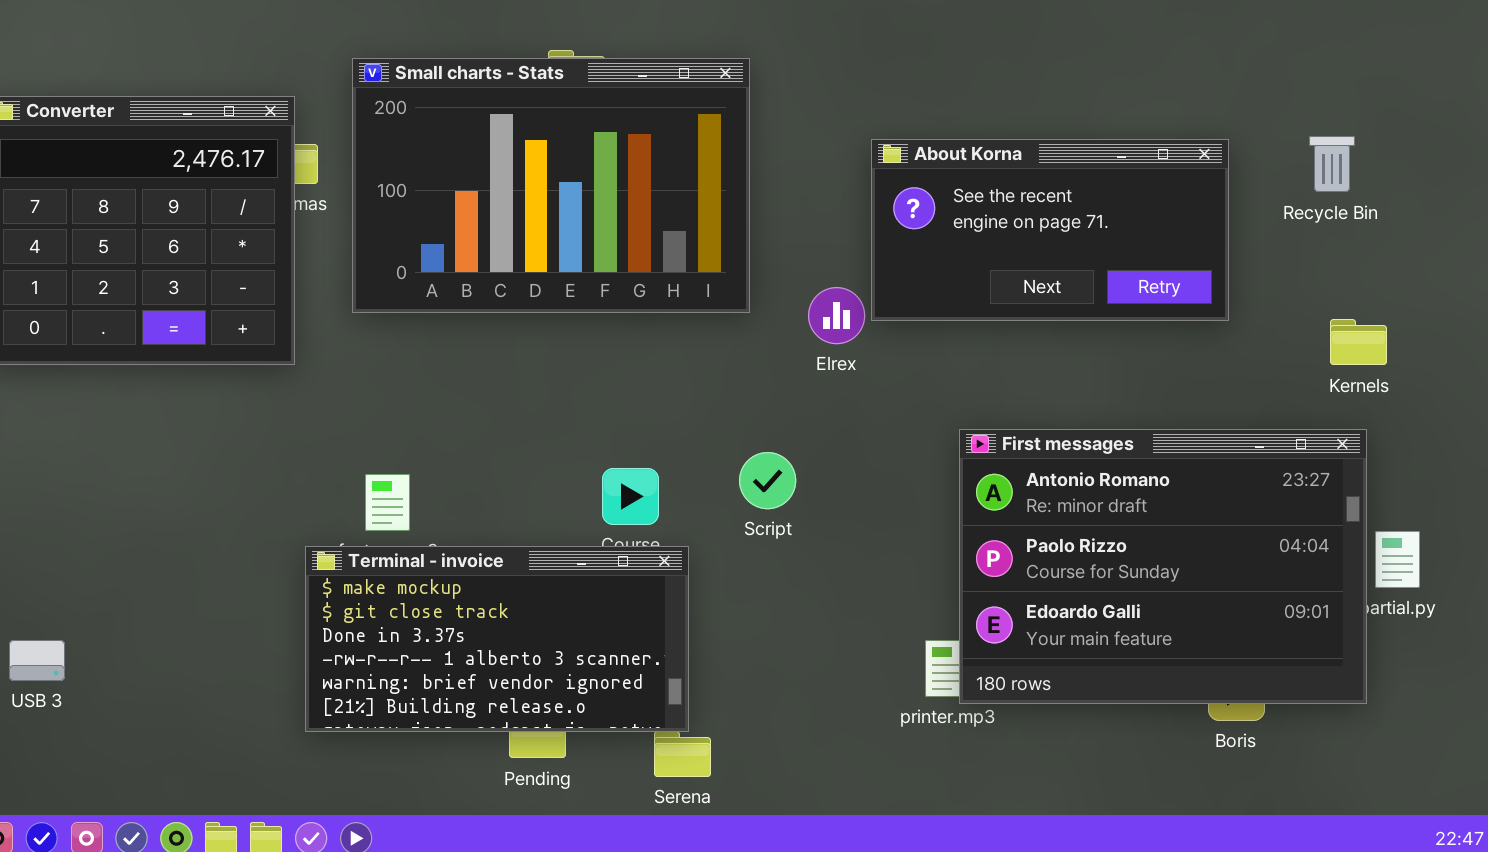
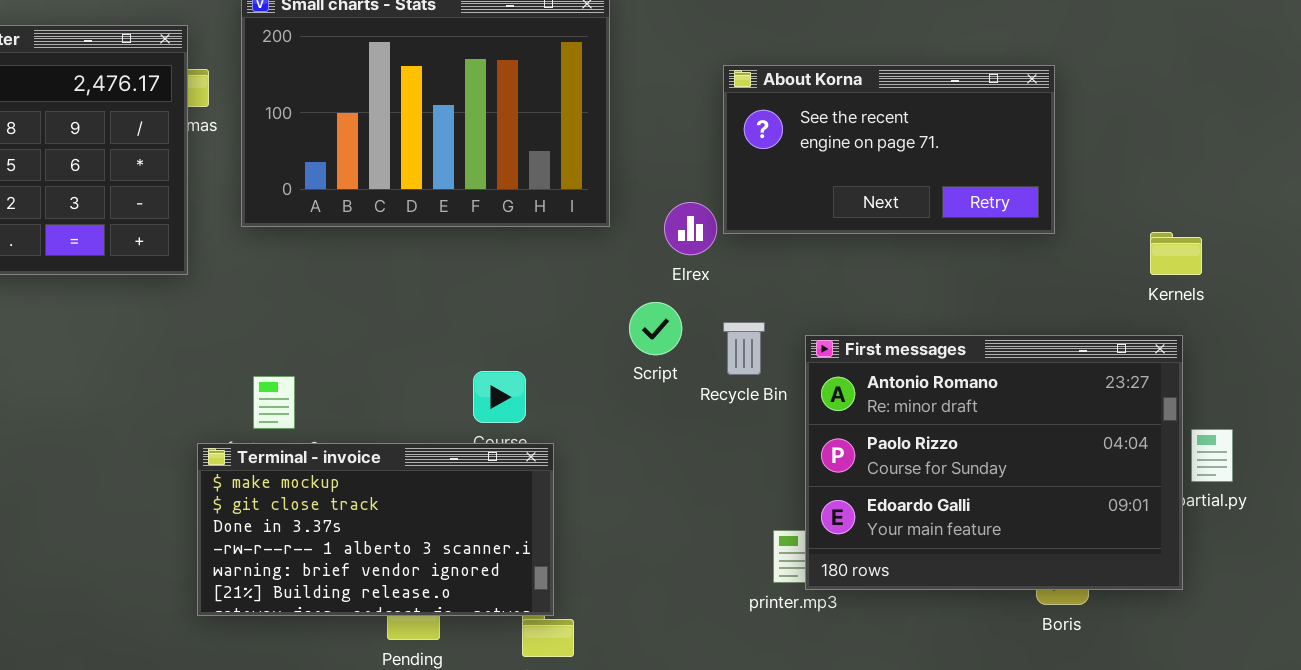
Recycle Bin: [1309,136,1355,192] -> [723,322,765,375], moved
Script: [739,452,796,509] -> [629,302,682,355], moved

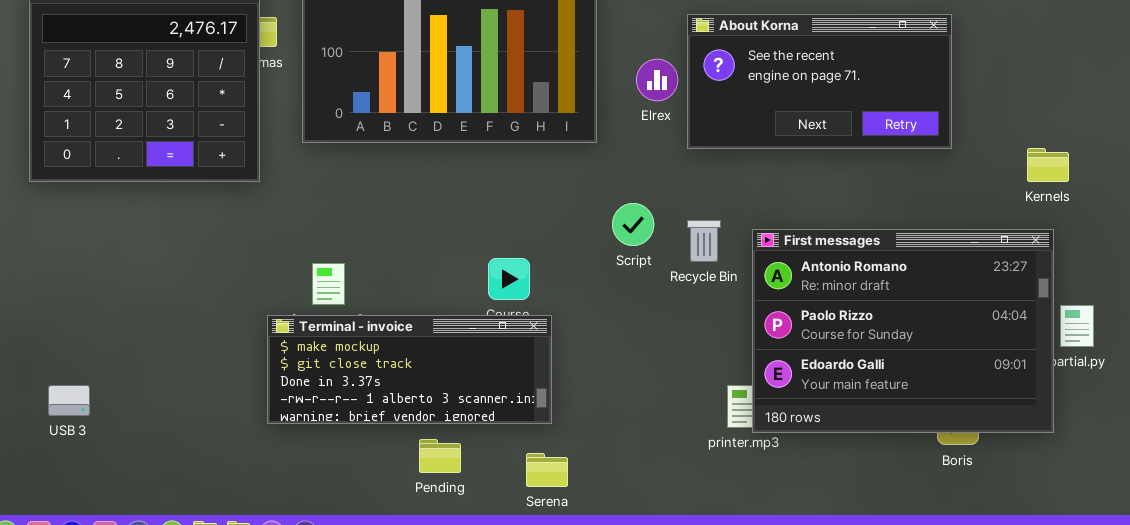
Elrex: [664,202,717,255] -> [636,59,678,101], moved
Terminal - invoice: [197,443,554,616] -> [267,315,552,424], resized

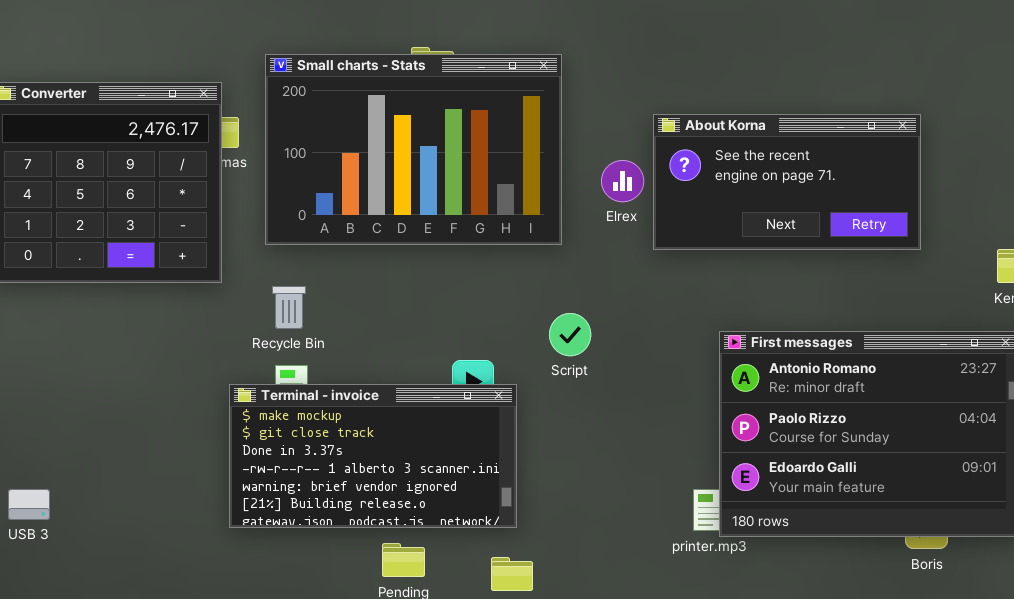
Script: [612,203,654,246] -> [549,313,591,356], moved
Recycle Bin: [687,220,721,262] -> [272,286,306,329], moved
Terminal - invoice: [267,315,552,424] -> [229,384,517,528], resized

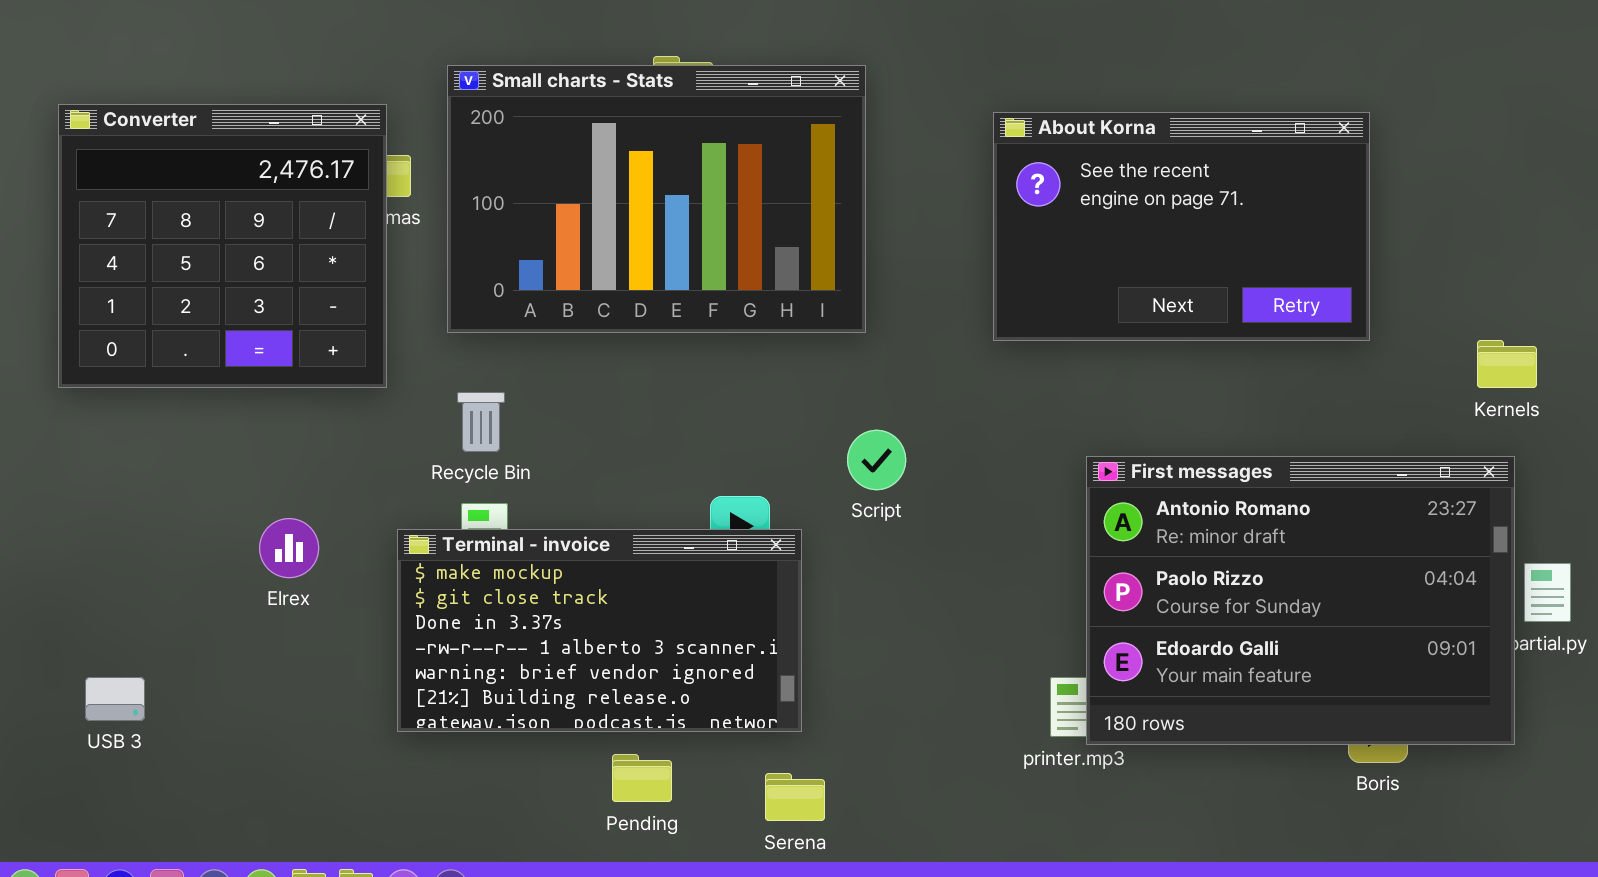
About Korna: [653,114,921,250] -> [993,112,1370,341], resized
Elrex: [601,160,644,202] -> [259,518,319,578], moved

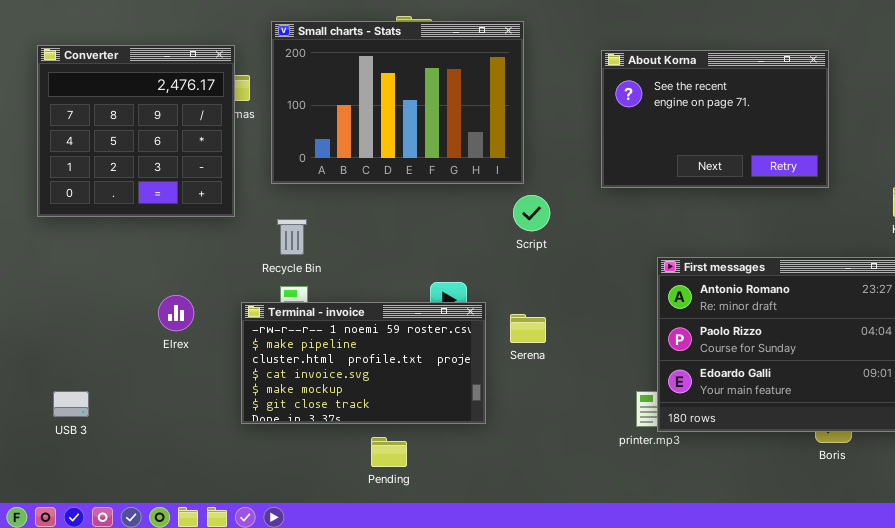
Script: [847,430,906,490] -> [513,195,550,231], moved
Terminal - invoice: [397,529,802,732] -> [241,302,486,424], scrolled up 4 rows
Serena: [765,773,825,821] -> [510,314,546,343], moved

